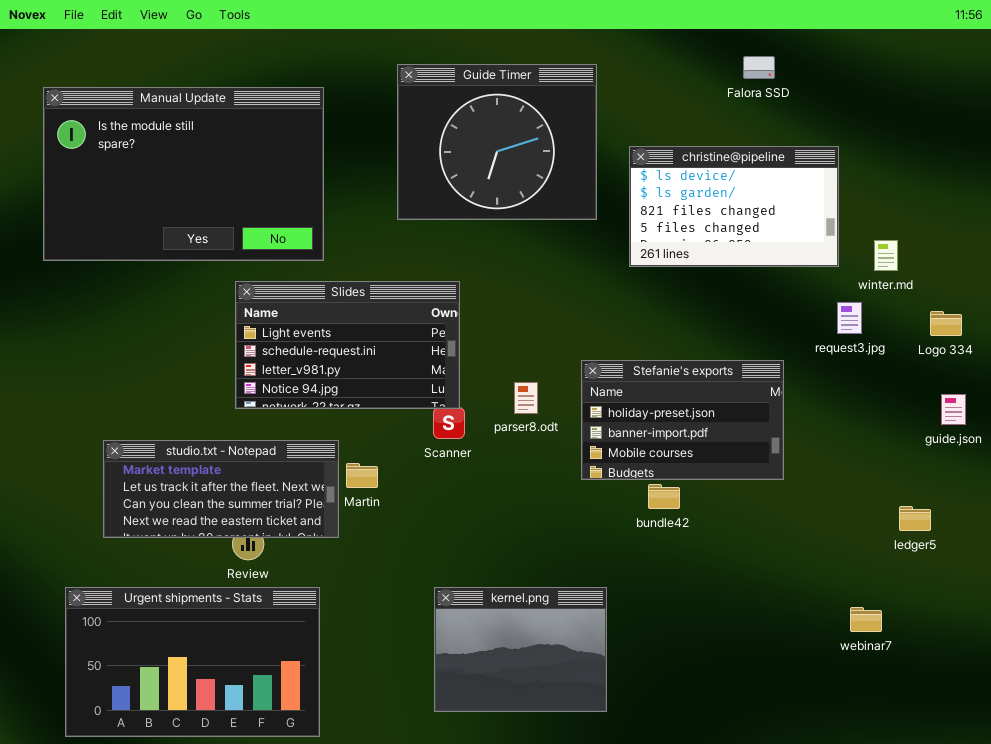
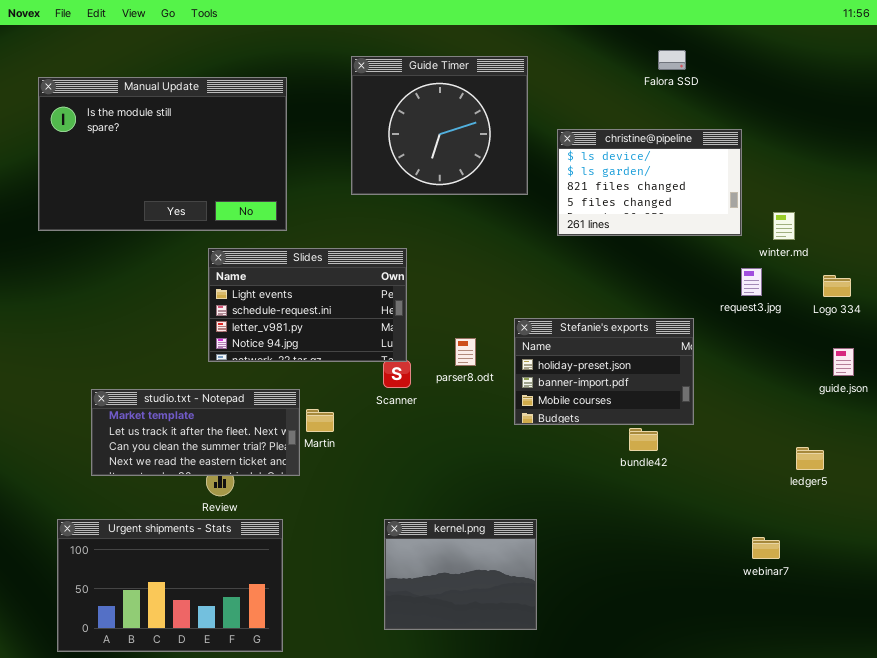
bundle42: [648,484,680,509] -> [629,428,658,451], moved

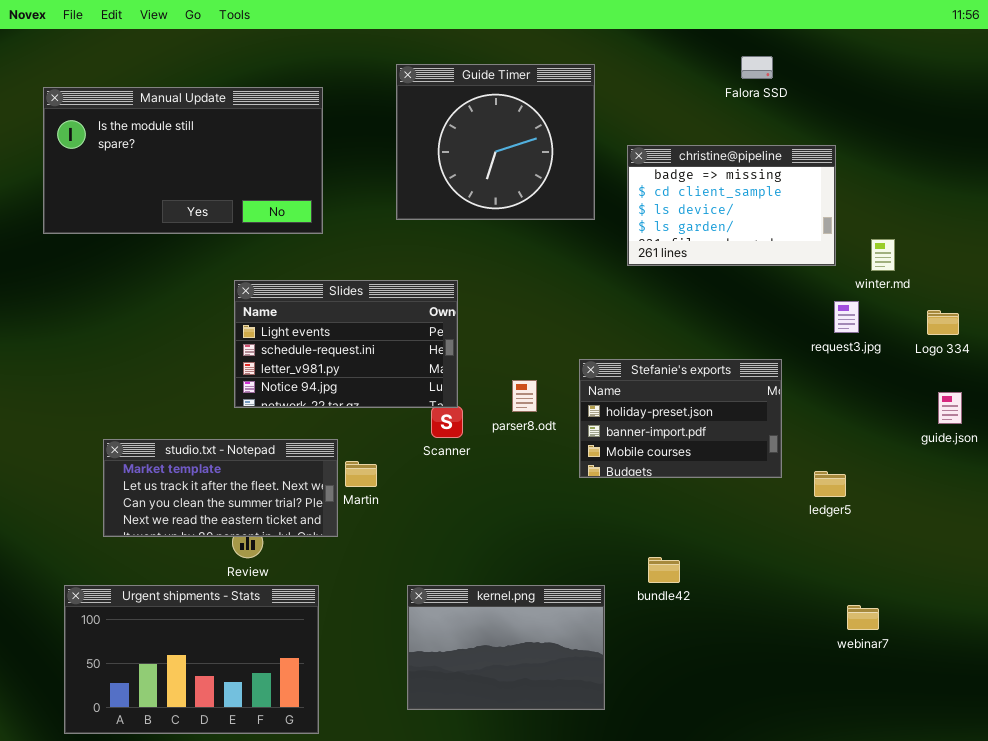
Manual Update: [38,77,287,231] -> [43,87,323,234], resized
christine@pipeline: [557,129,742,236] -> [627,145,836,266], scrolled up 2 rows
bundle42: [629,428,658,451] -> [648,557,680,583], moved
ledger5: [796,447,824,470] -> [814,471,846,497], moved
kernel.png: [384,519,537,630] -> [407,585,605,710], resized

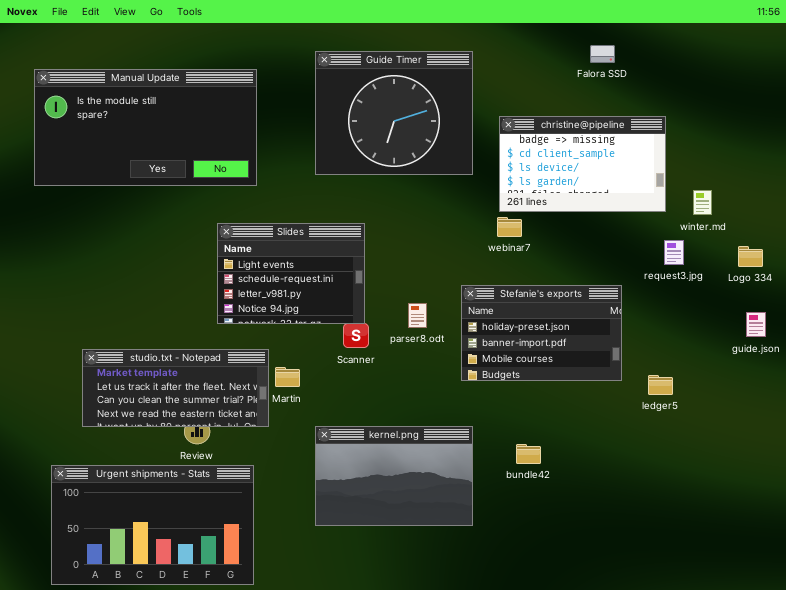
Slides: [234,280,458,408] -> [217,223,365,324], resized
kernel.png: [407,585,605,710] -> [315,426,473,526], moved
webinar7: [847,605,879,630] -> [497,217,522,237], moved

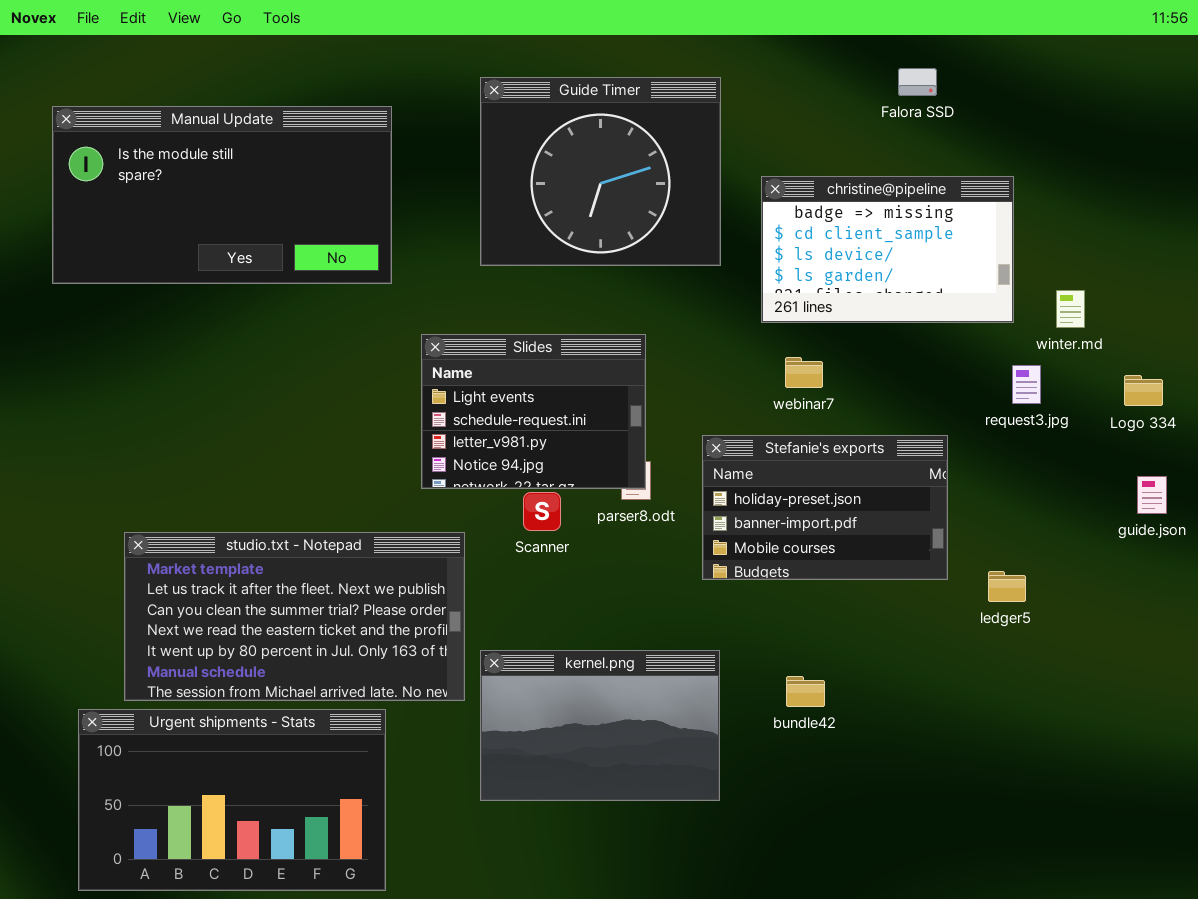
webinar7: [497,217,522,237] -> [785,357,823,388], moved
Slides: [217,223,365,324] -> [421,334,646,489], moved
studio.txt - Notepad: [82,349,269,427] -> [124,532,465,701], resized

